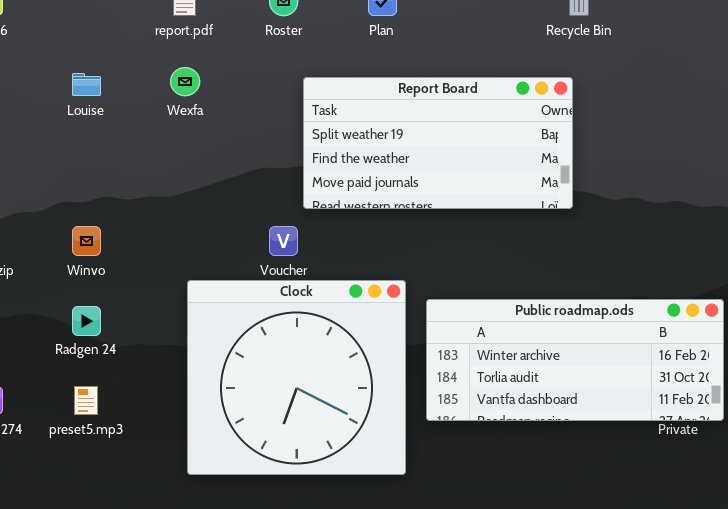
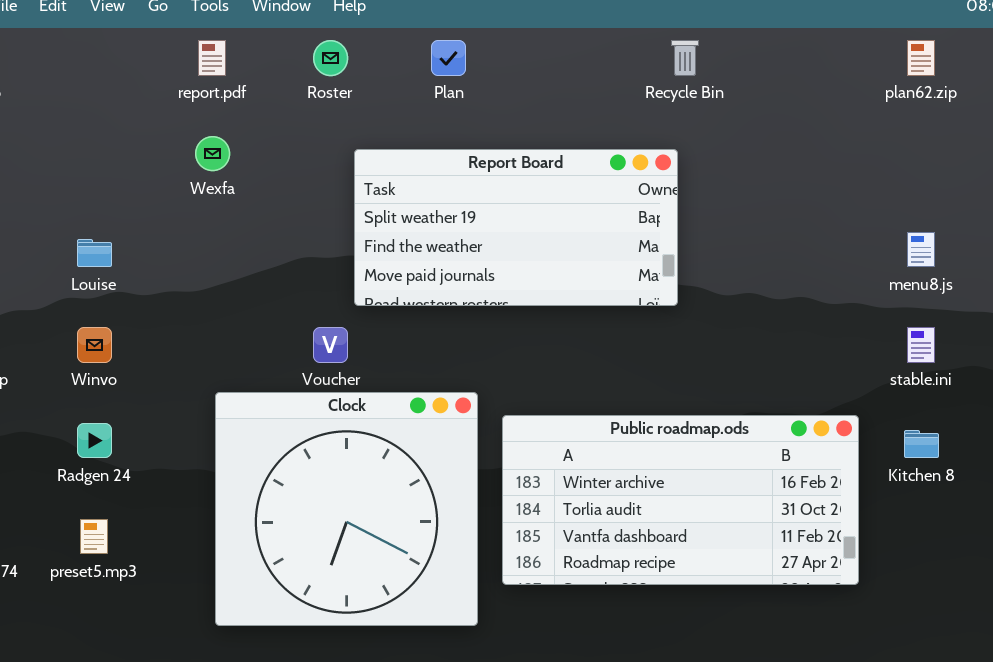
Louise: [72,73,101,96] -> [77,239,112,267], moved
Public roadmap.ods: [426,299,724,421] -> [502,415,859,585], resized

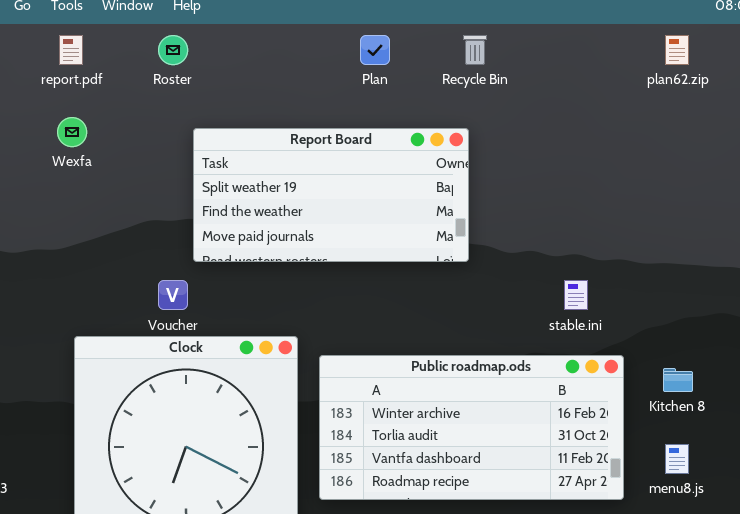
Plan: [431,40,466,76] -> [360,35,390,65], moved
menu8.js: [907,232,935,267] -> [665,444,689,474], moved
stable.ini: [907,327,935,363] -> [564,280,588,310], moved

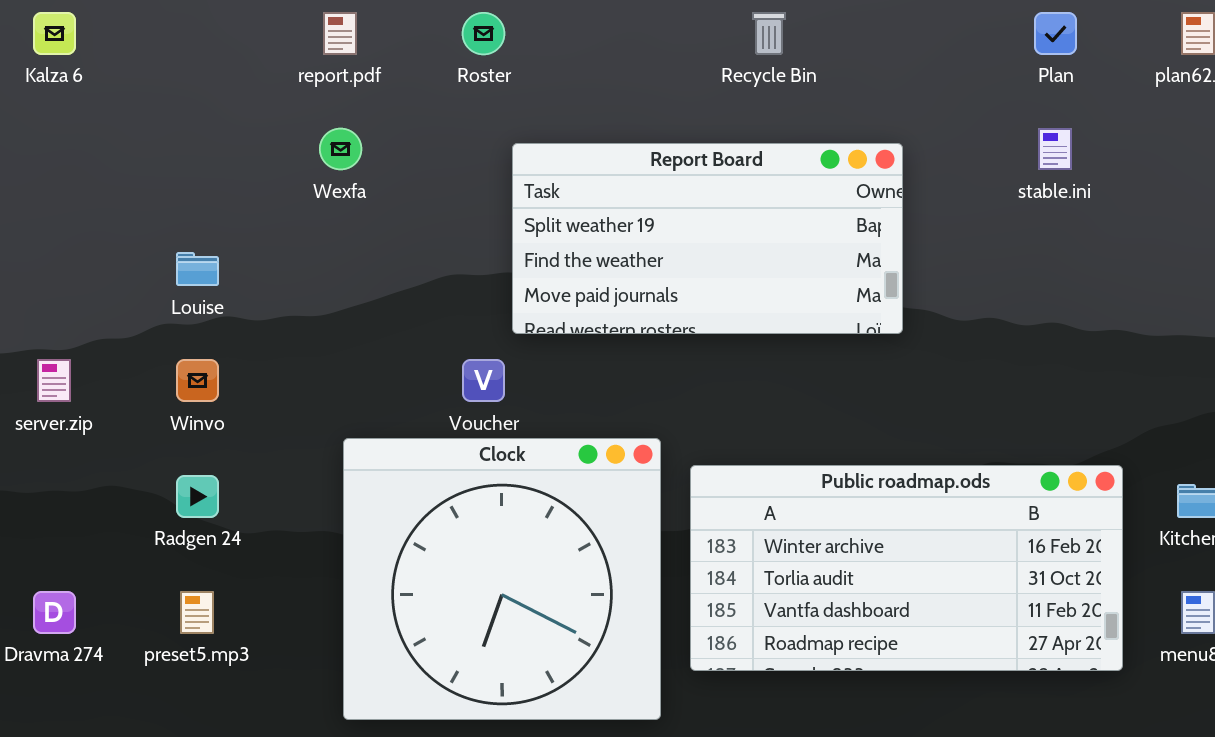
Plan: [360,35,390,65] -> [1034,12,1077,55], moved
Recycle Bin: [463,35,487,65] -> [752,12,786,55], moved
stable.ini: [564,280,588,310] -> [1038,128,1072,170], moved

